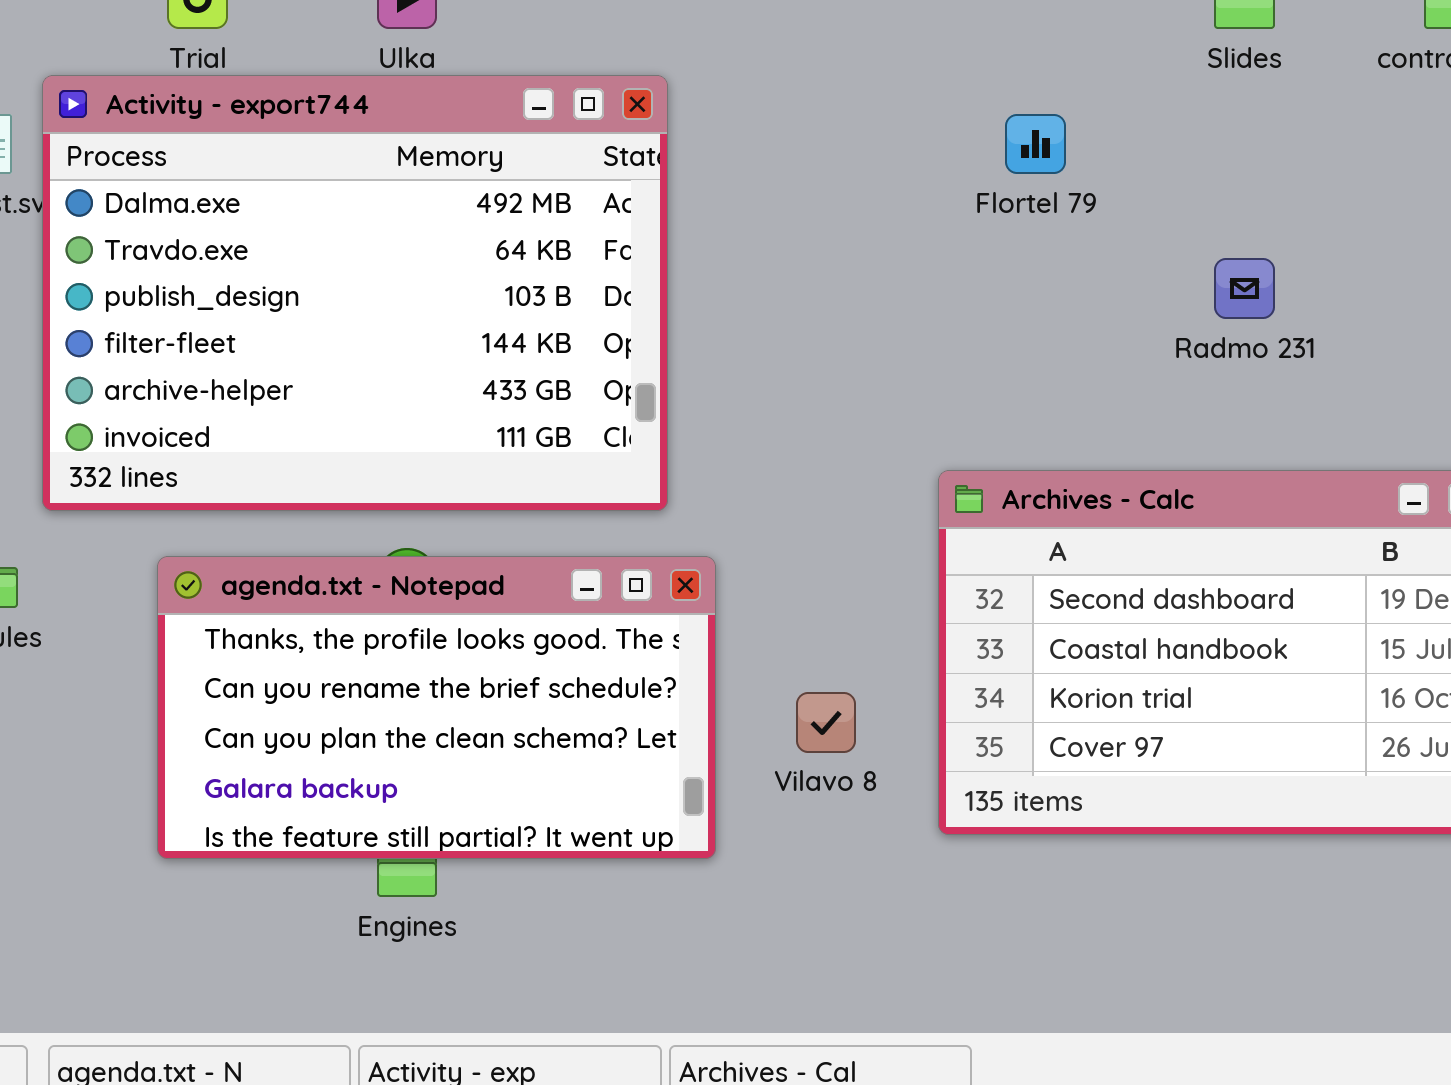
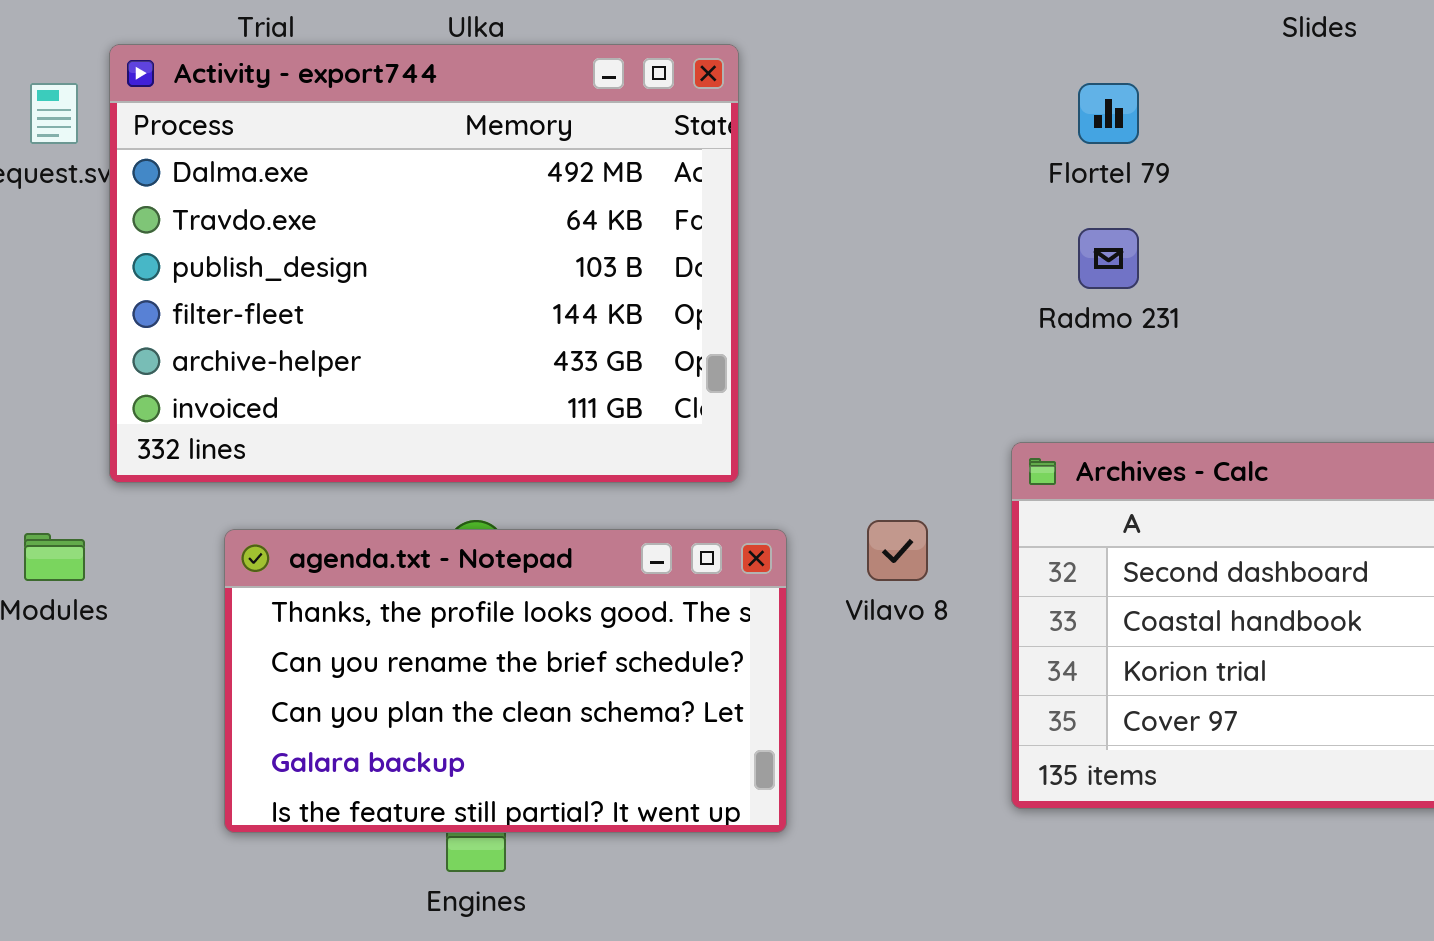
Radmo 231: [1214,258,1275,319] -> [1078,228,1139,289], moved
Vilavo 8: [796,692,856,753] -> [867,520,928,581], moved

